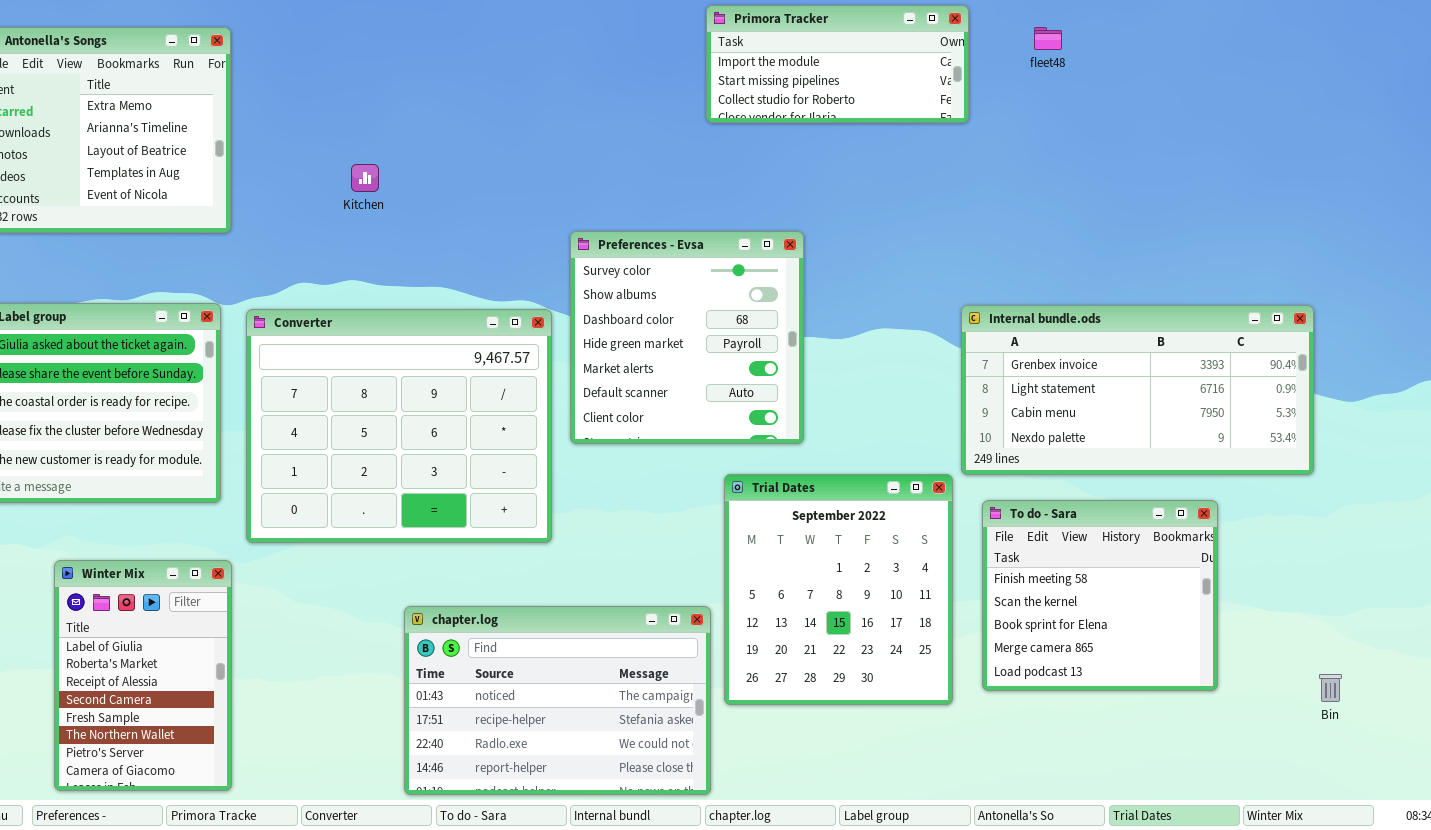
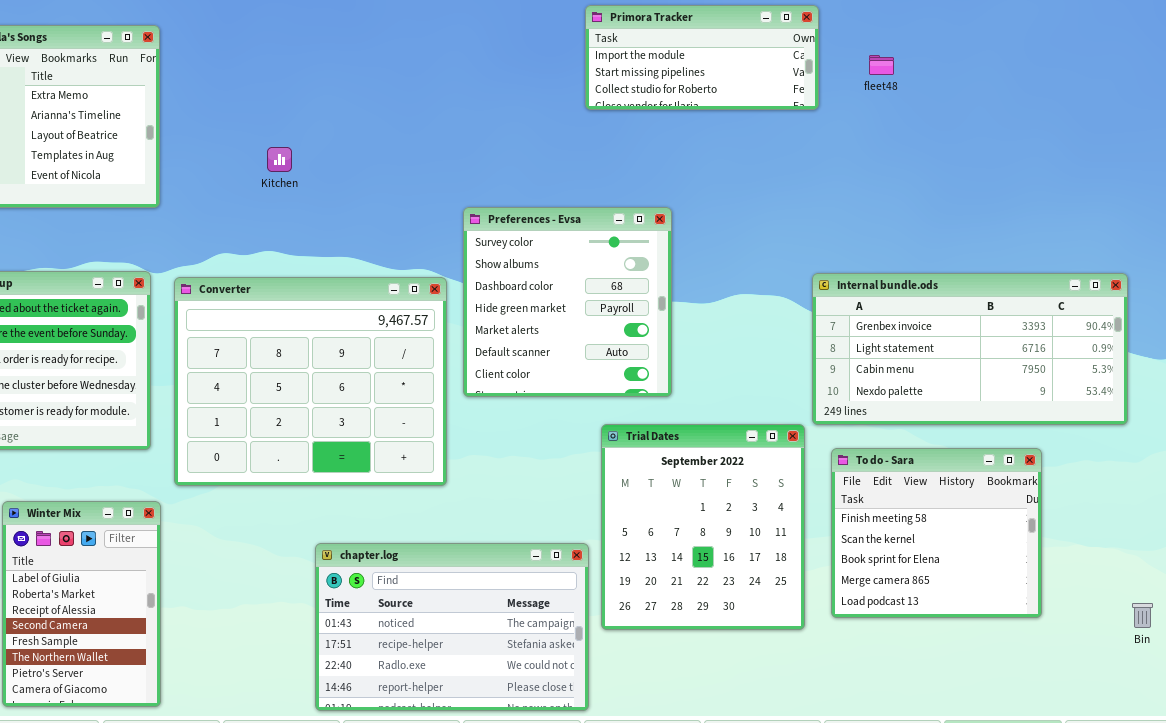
fleet48: [1034,27,1062,50] -> [869,55,894,75], moved

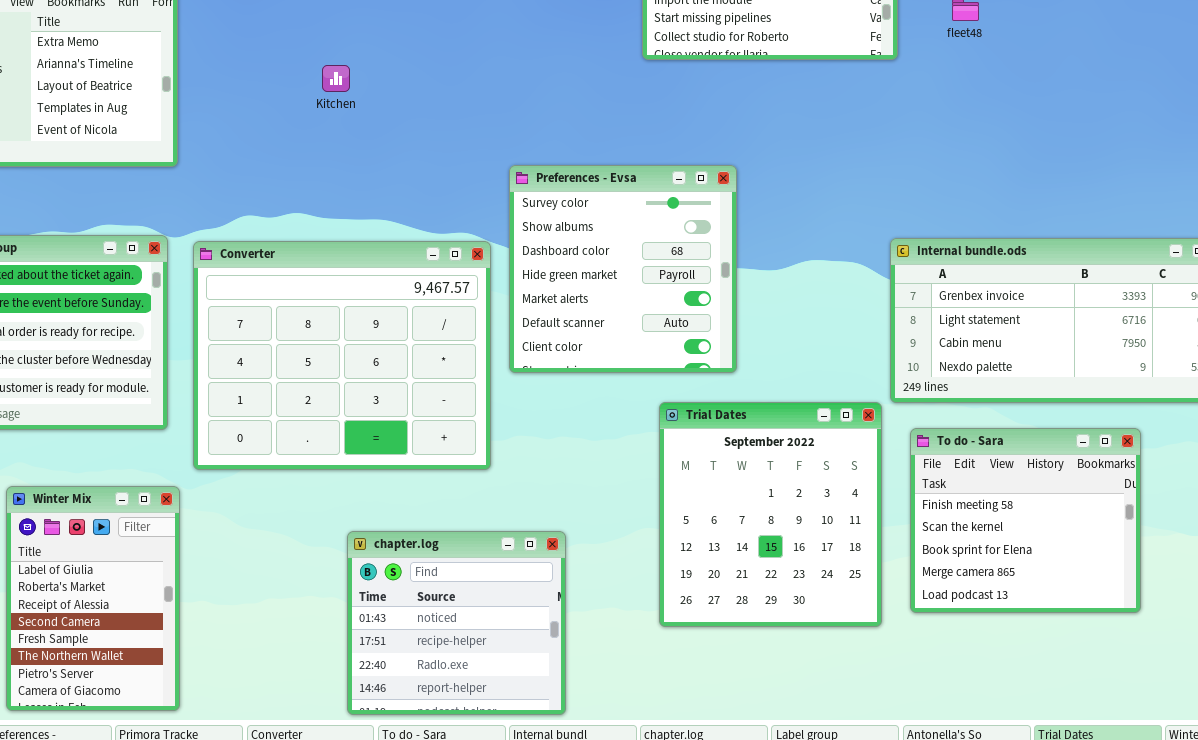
Kitchen: [267,147,292,172] -> [322,65,350,92], moved
chapter.log: [315,543,589,711] -> [347,531,566,715], resized

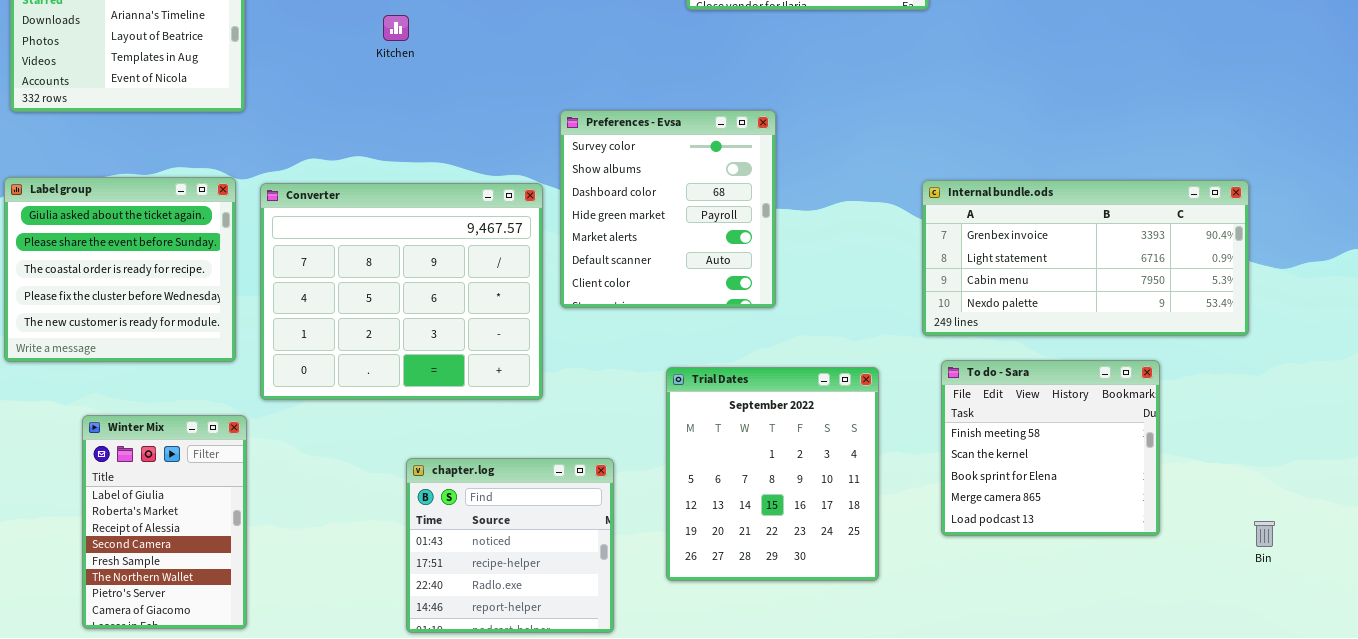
Trial Dates: [659,402,882,627] -> [666,367,879,581], moved

